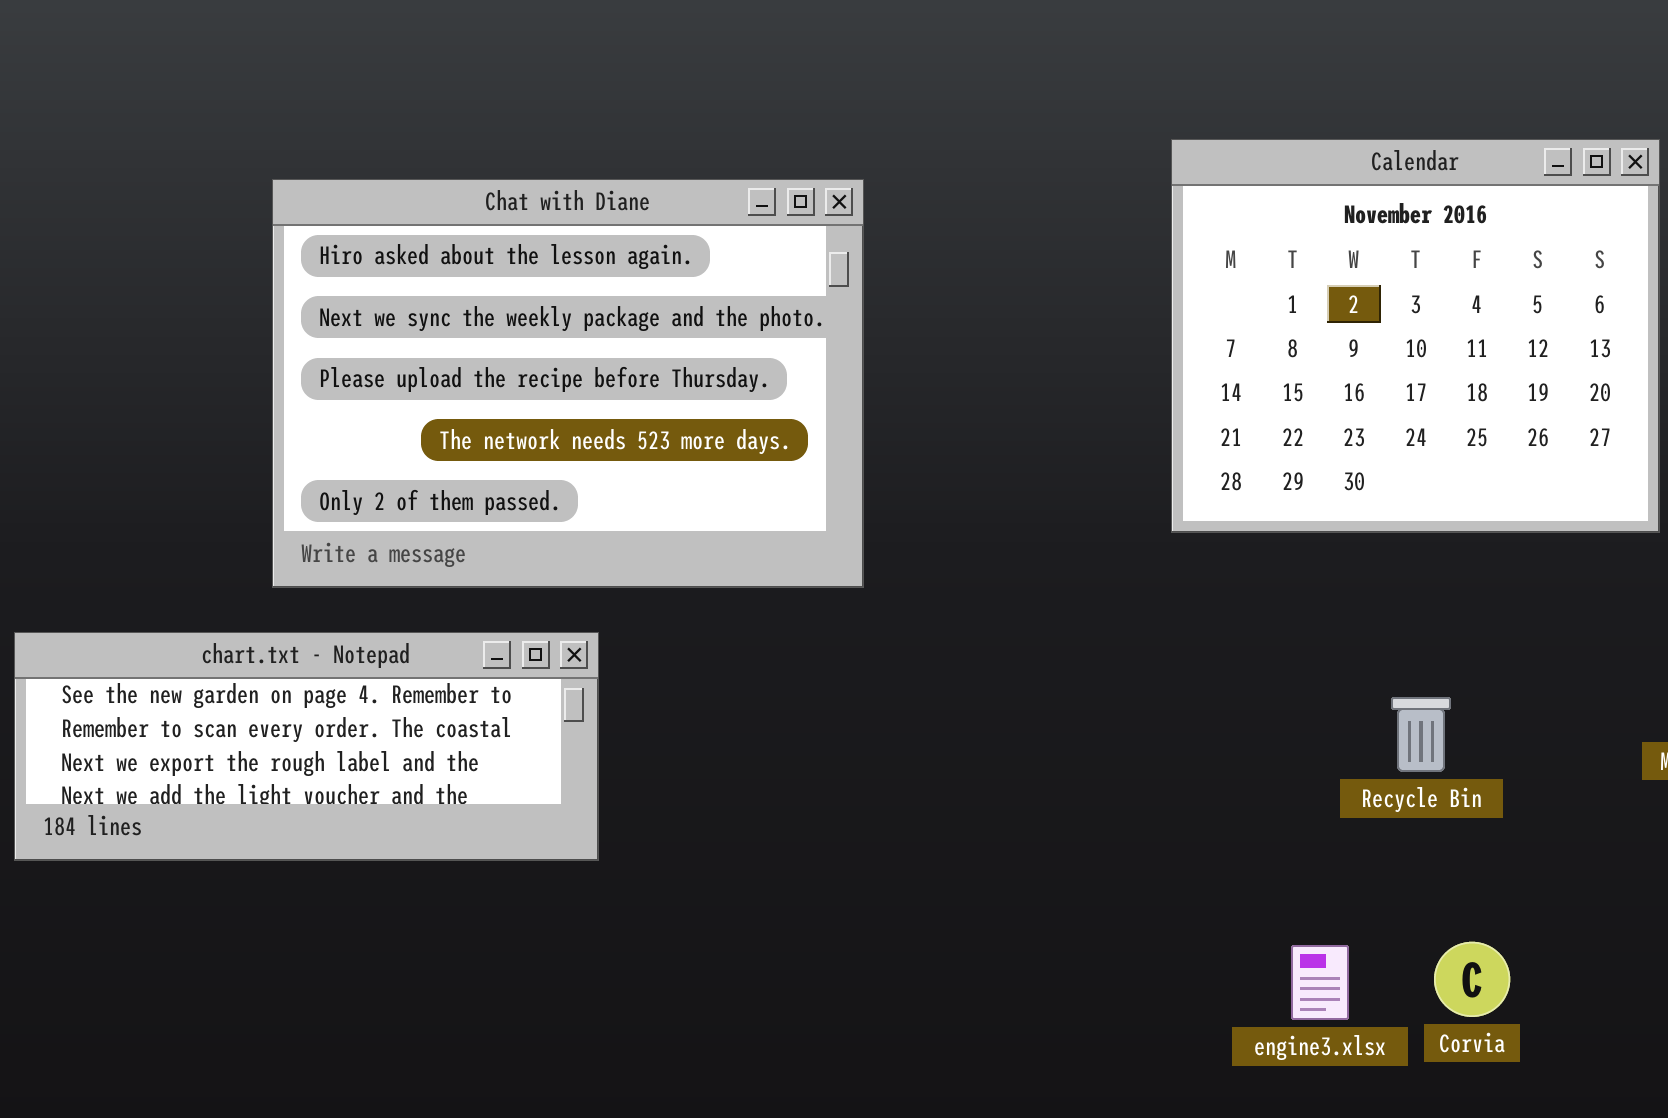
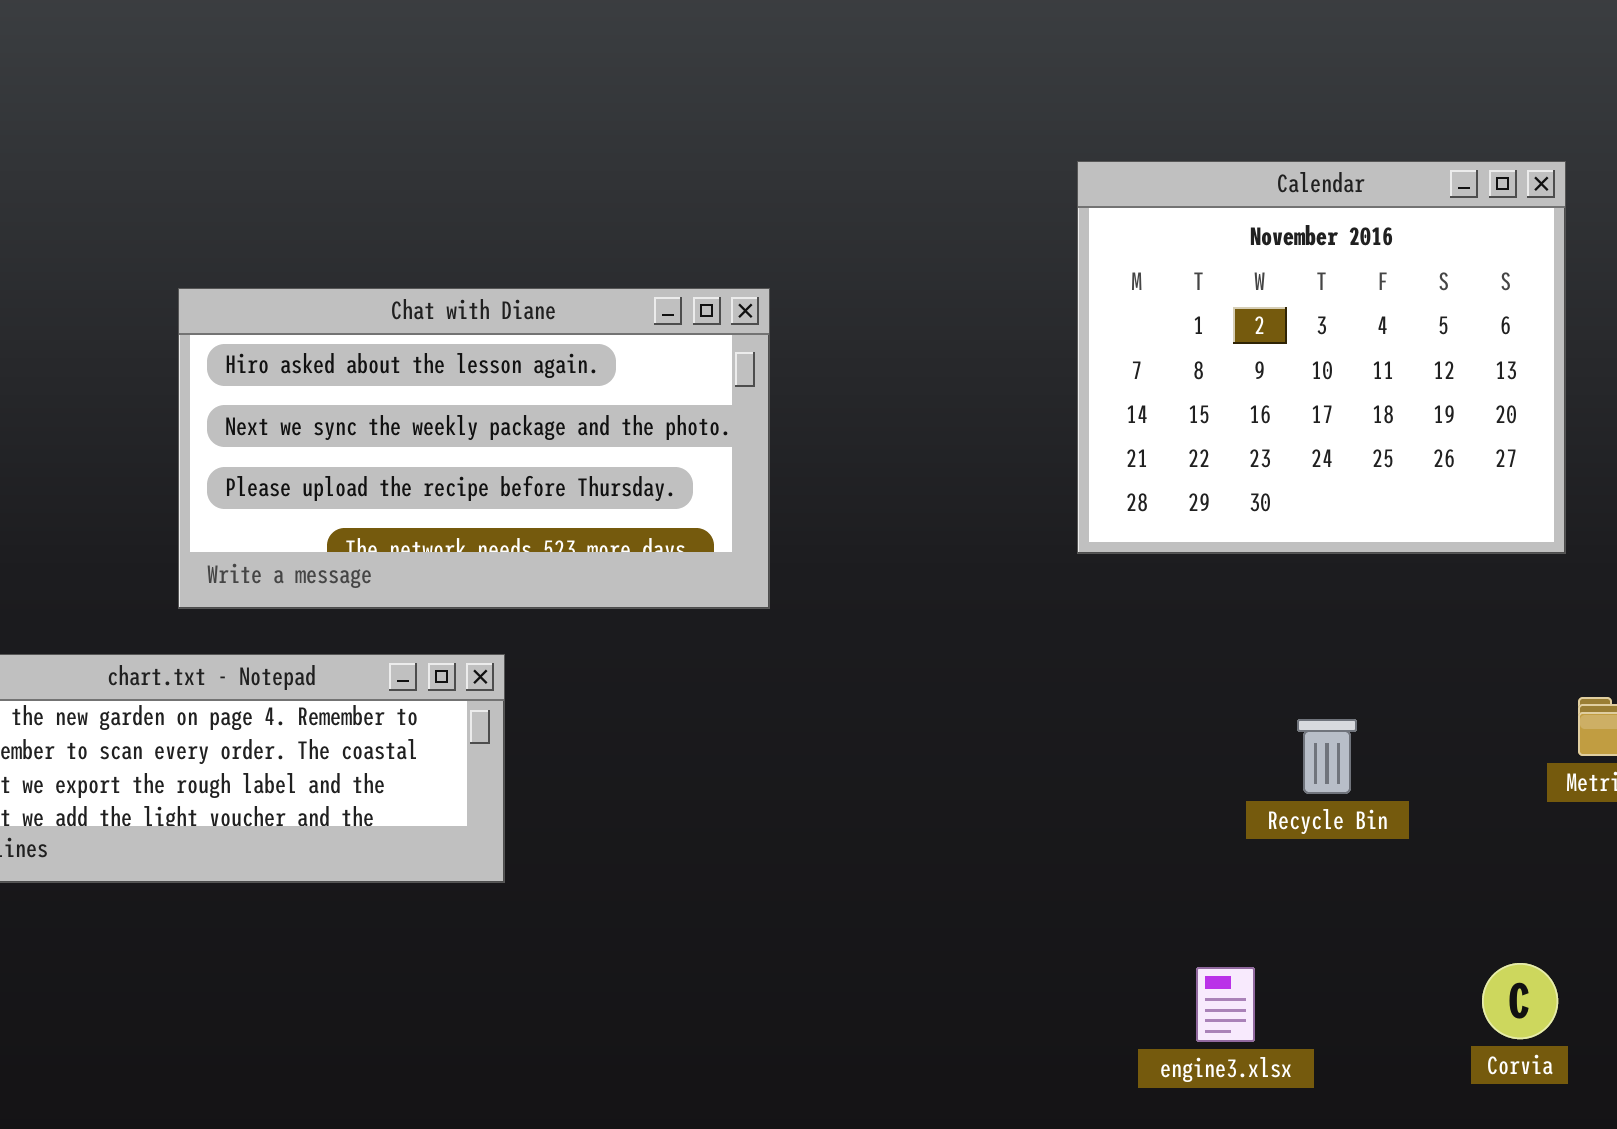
Chat with Diane: [272,179,864,588] -> [178,288,770,609], resized
Corvia: [1434,942,1510,1017] -> [1482,963,1558,1039], moved

